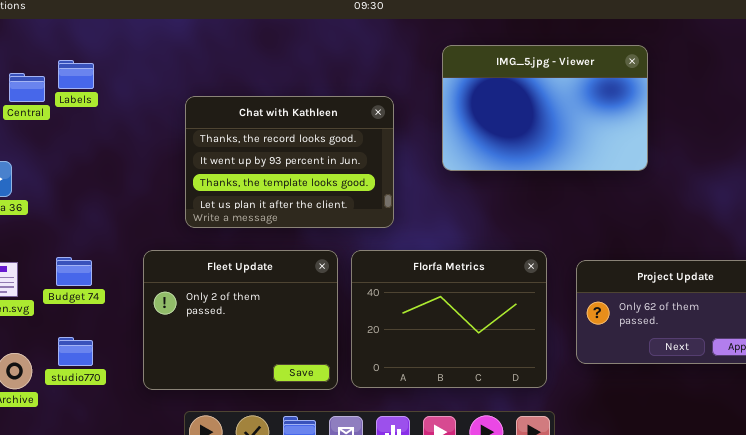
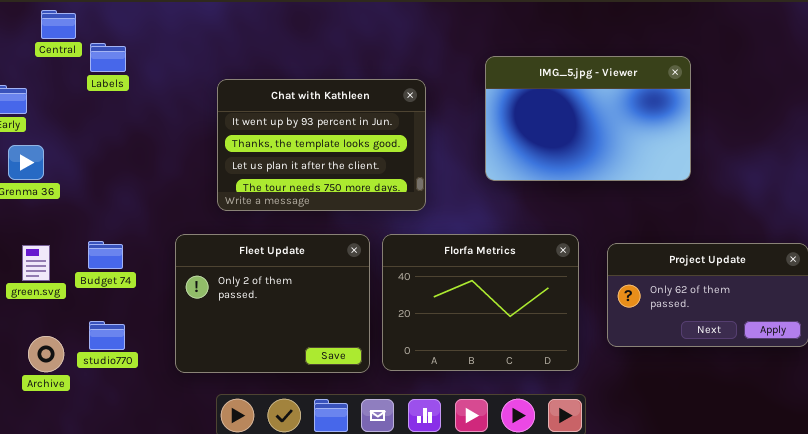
IMG_5.jpg - Viewer: [442,45,648,171] -> [485,56,691,181], moved
Central: [9,73,45,102] -> [41,10,76,39], moved
Chat with Kathleen: [185,96,394,228] -> [217,79,426,211], scrolled down 1 row

